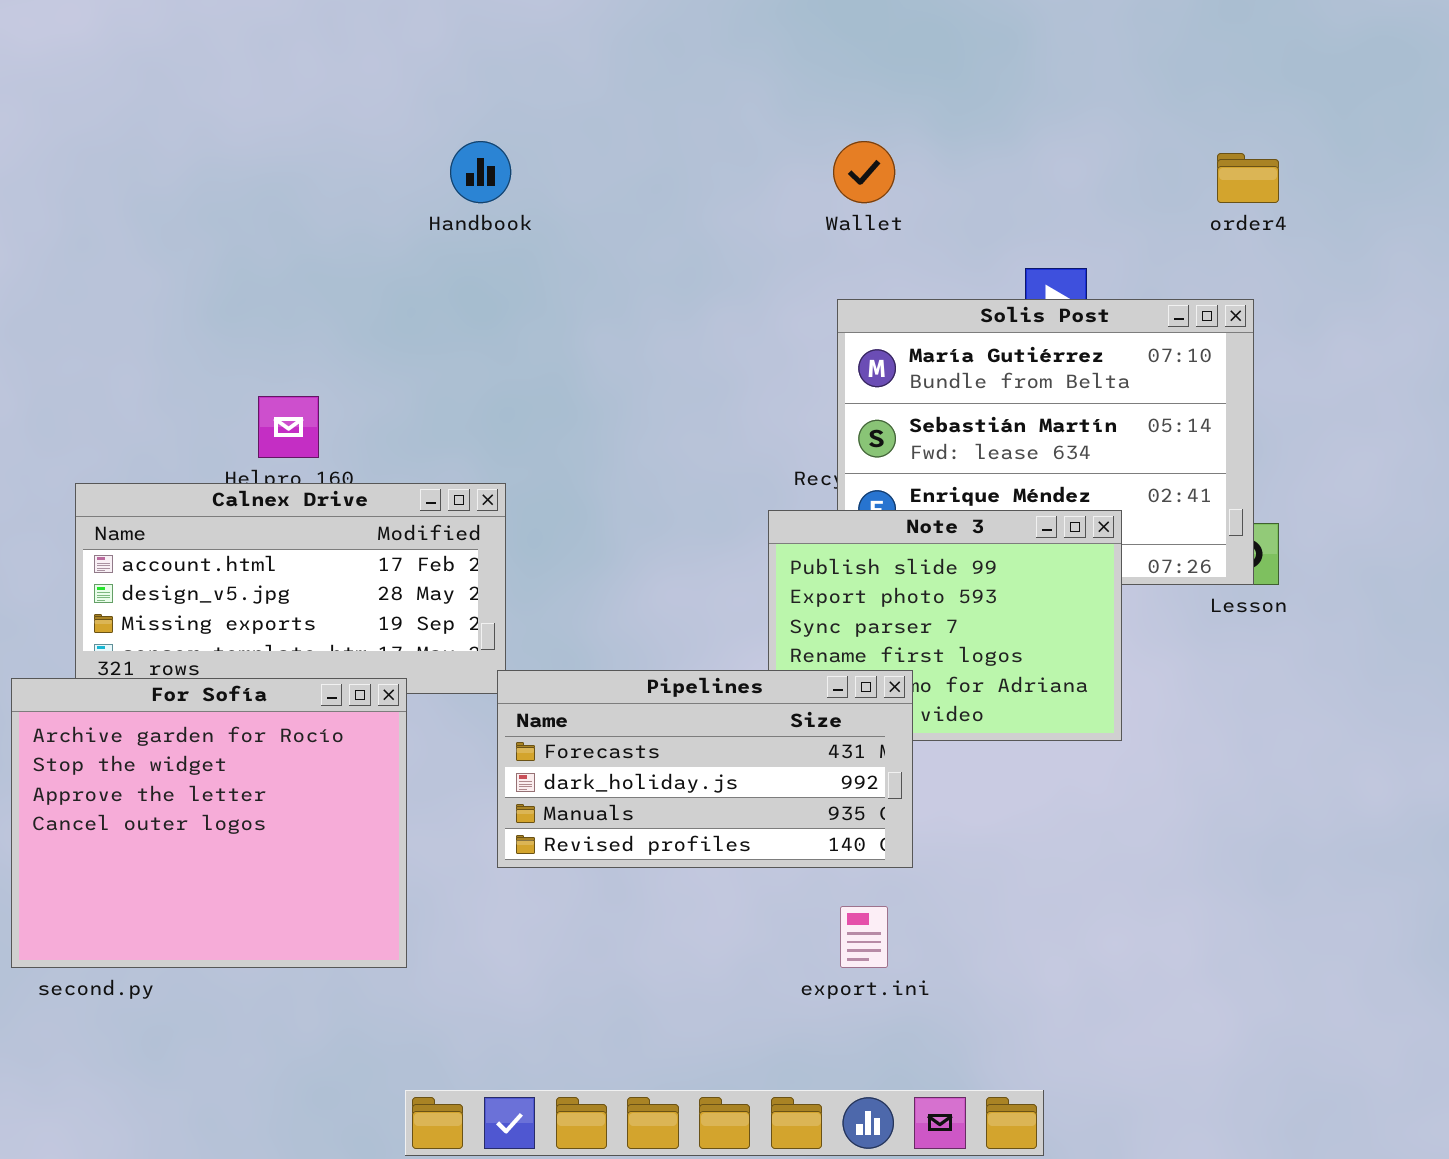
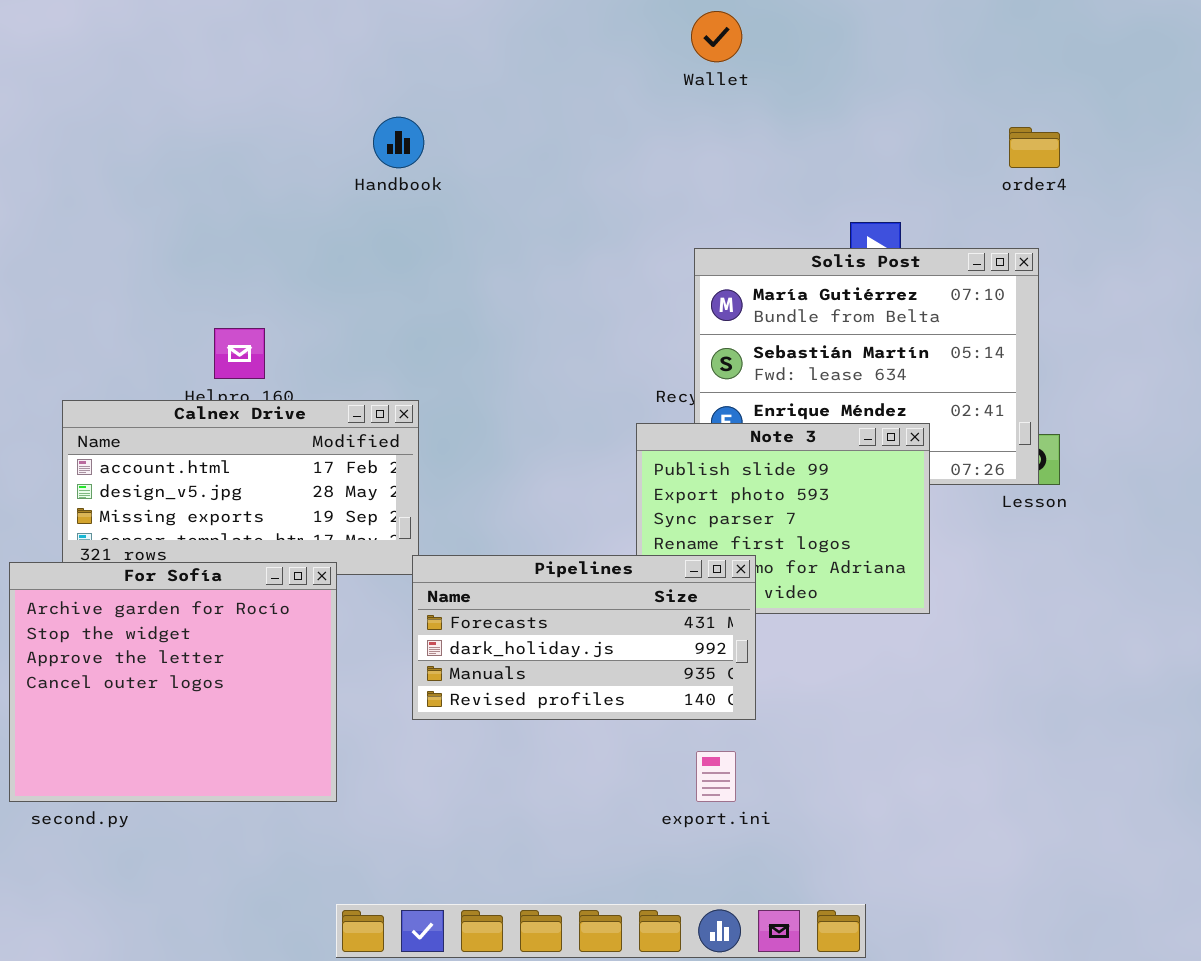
Wallet: [833,141,895,203] -> [691,11,742,62], moved

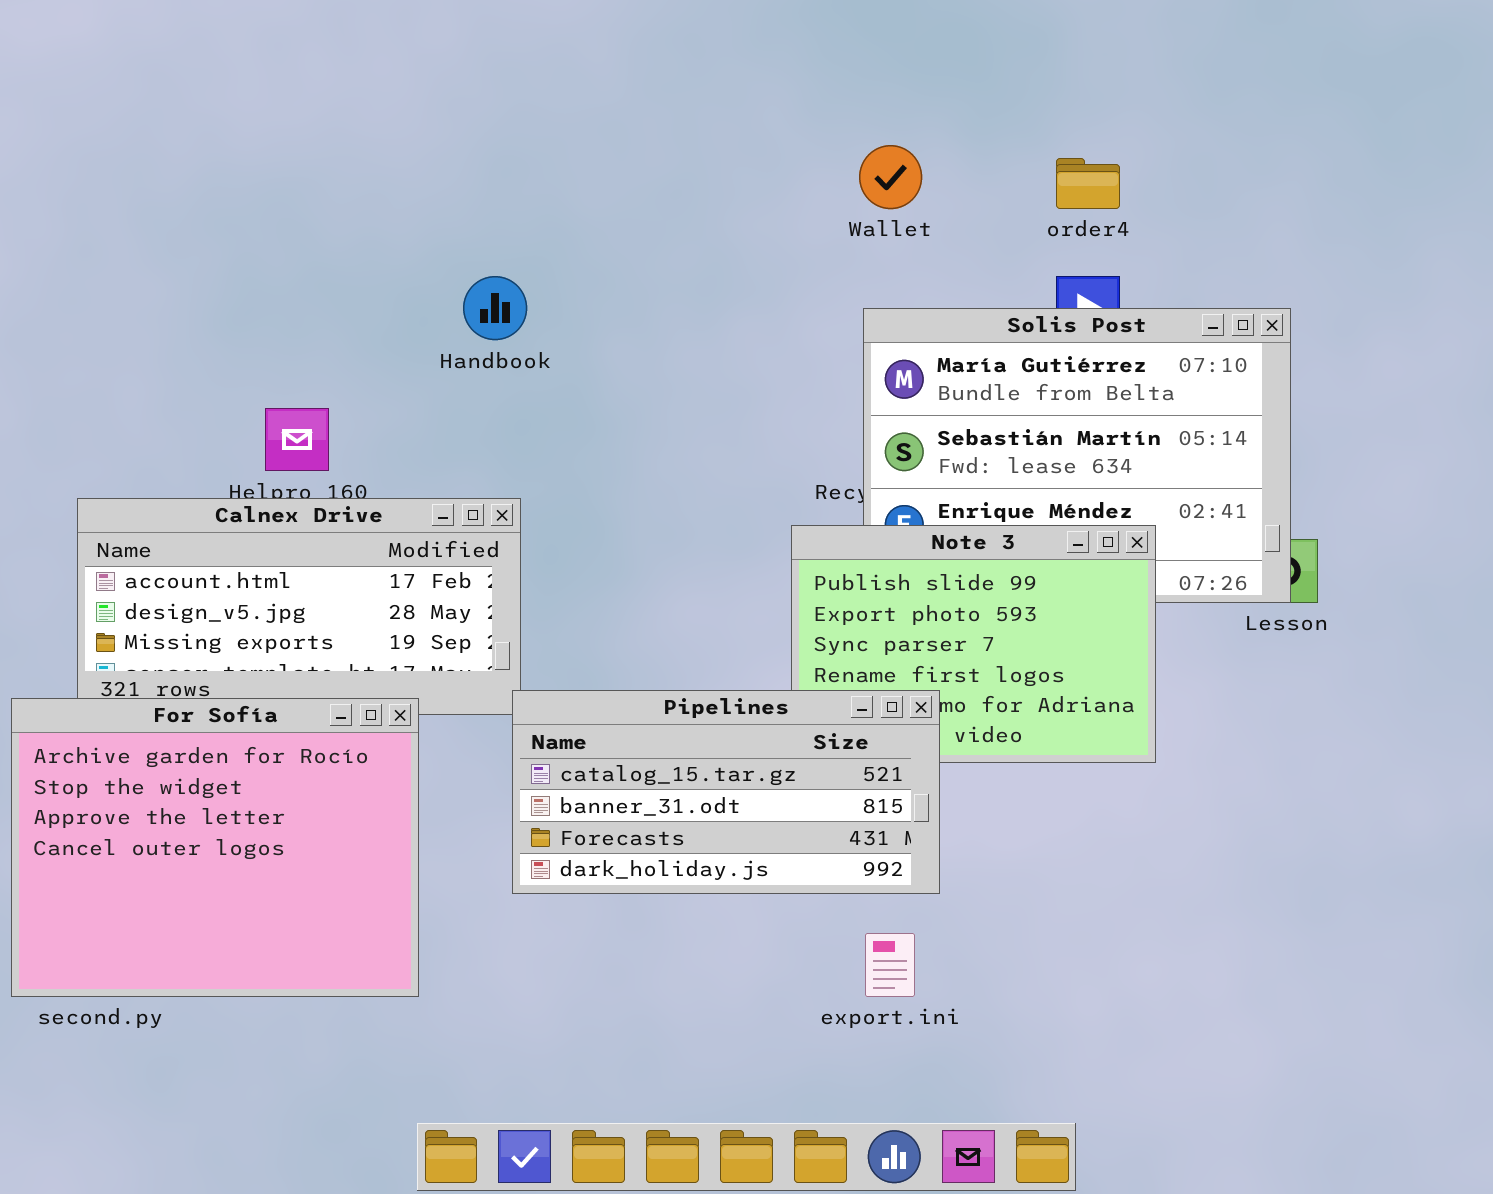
Wallet: [691,11,742,62] -> [859,145,922,209], moved
Handbook: [373,117,424,168] -> [463,276,527,340], moved
order4: [1009,127,1060,168] -> [1056,158,1120,209], moved
Pipelines: [412,555,756,720] -> [512,690,940,894], scrolled up 2 rows

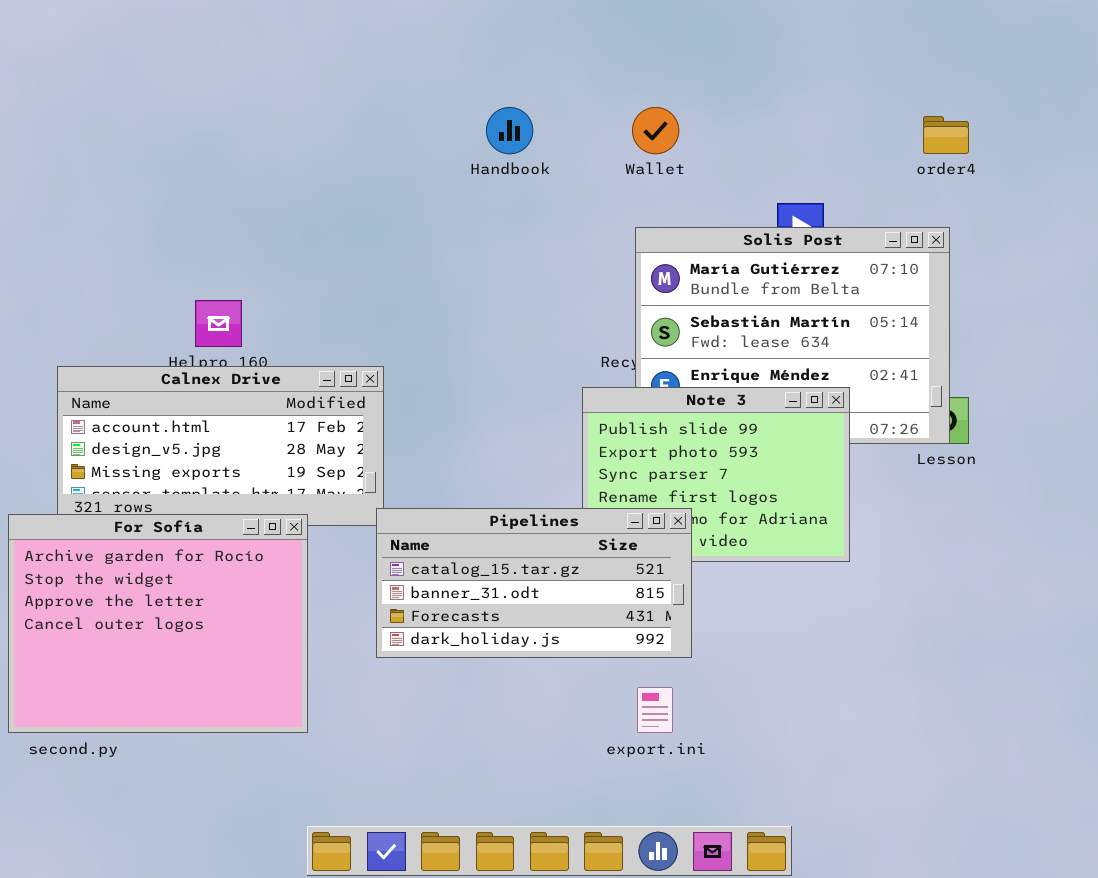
order4: [1056,158,1120,209] -> [923,116,969,154], moved
Handbook: [463,276,527,340] -> [486,107,533,154], moved

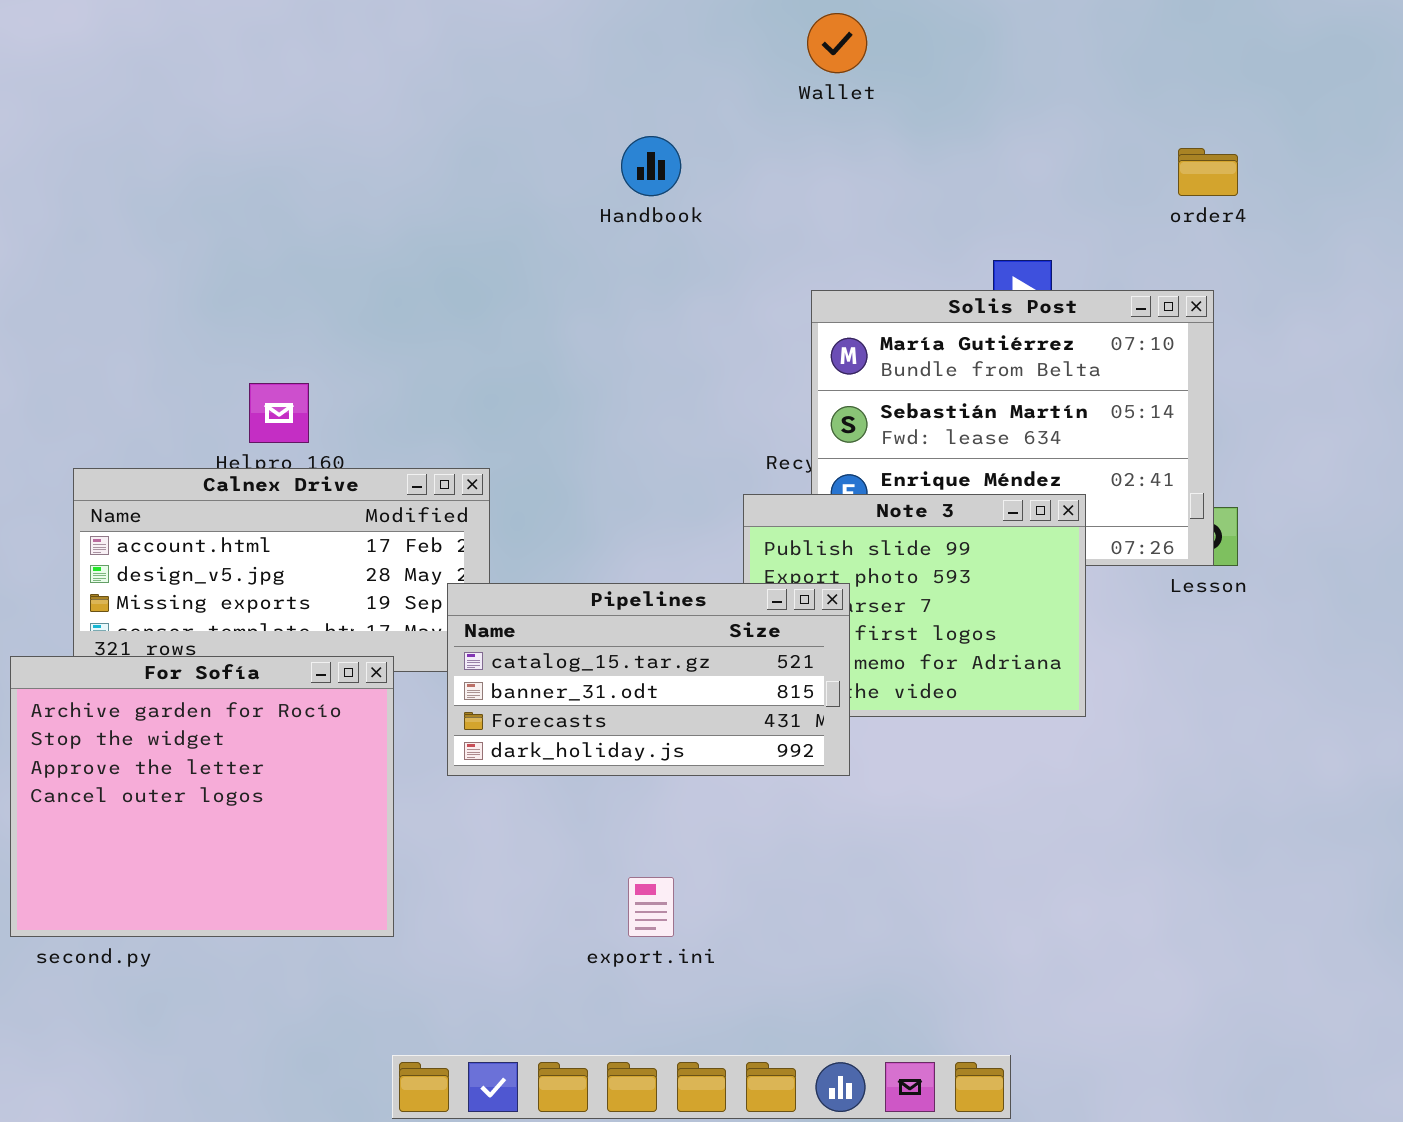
Wallet: [632,107,679,154] -> [807,13,867,73], moved
Pipelines: [376,508,692,658] -> [447,583,850,776], moved
export.ini: [637,687,673,733] -> [628,877,674,937], moved

